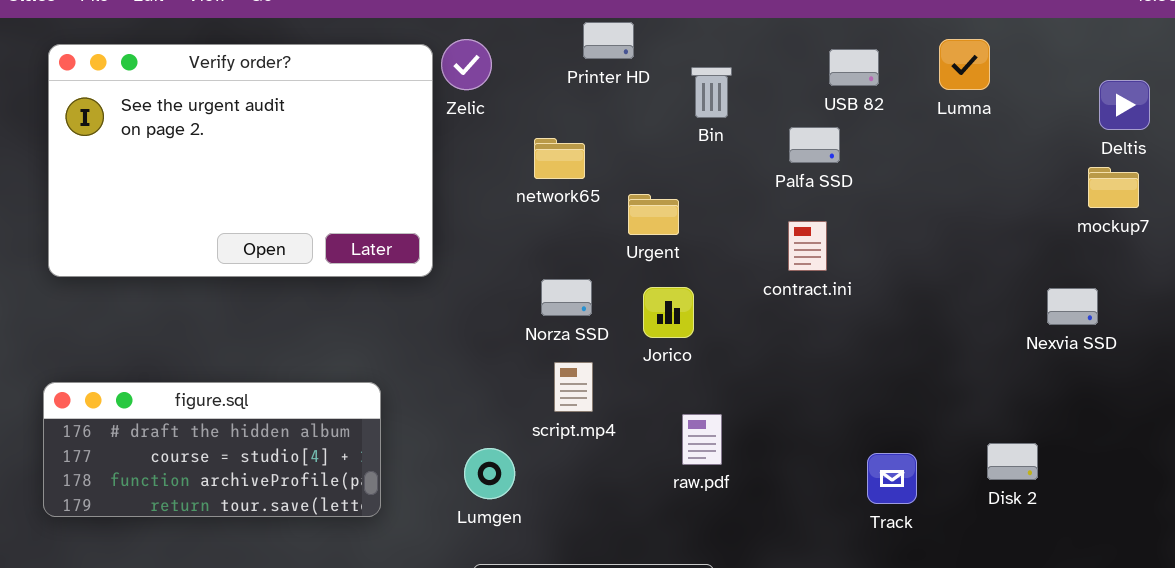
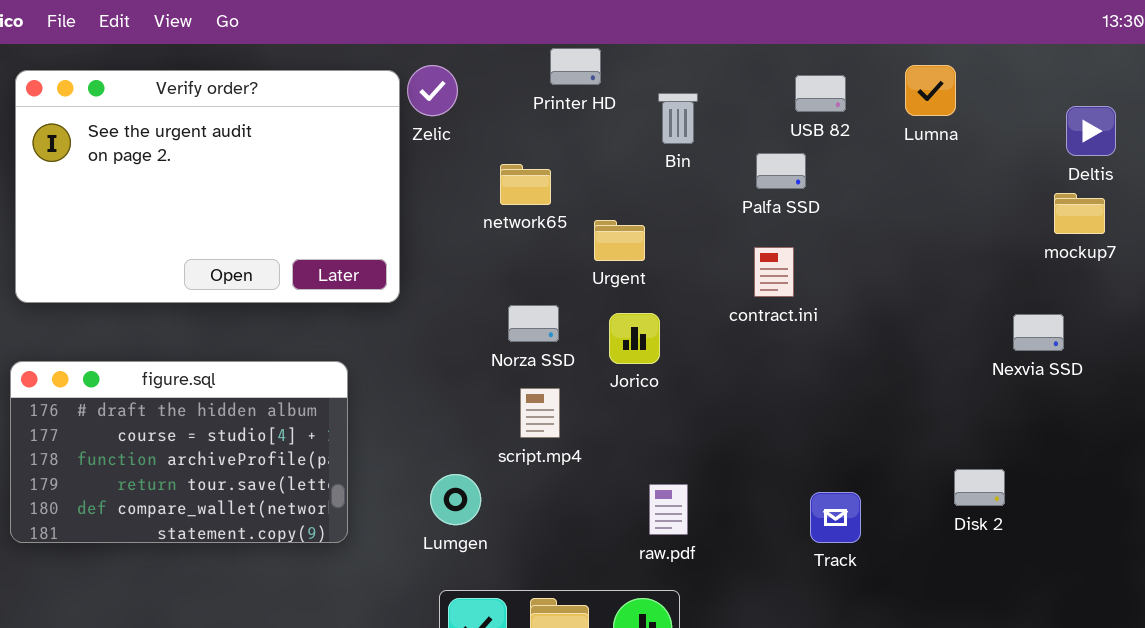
figure.sql: [43,382,381,517] -> [10,361,348,543], resized
raw.pdf: [682,414,722,465] -> [649,484,688,535], moved
Track: [867,453,917,504] -> [810,492,861,543], moved

